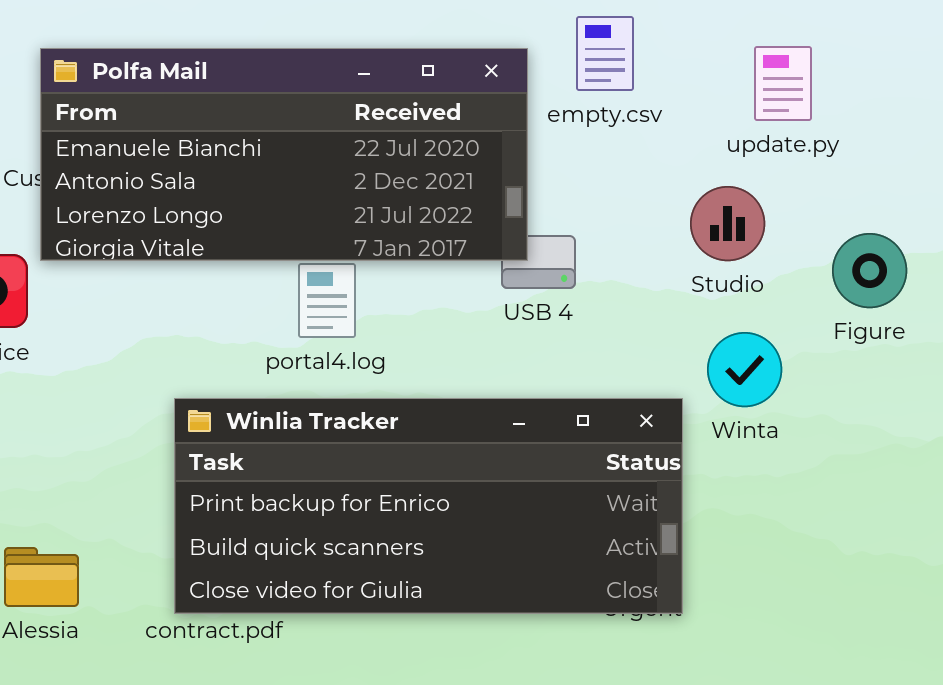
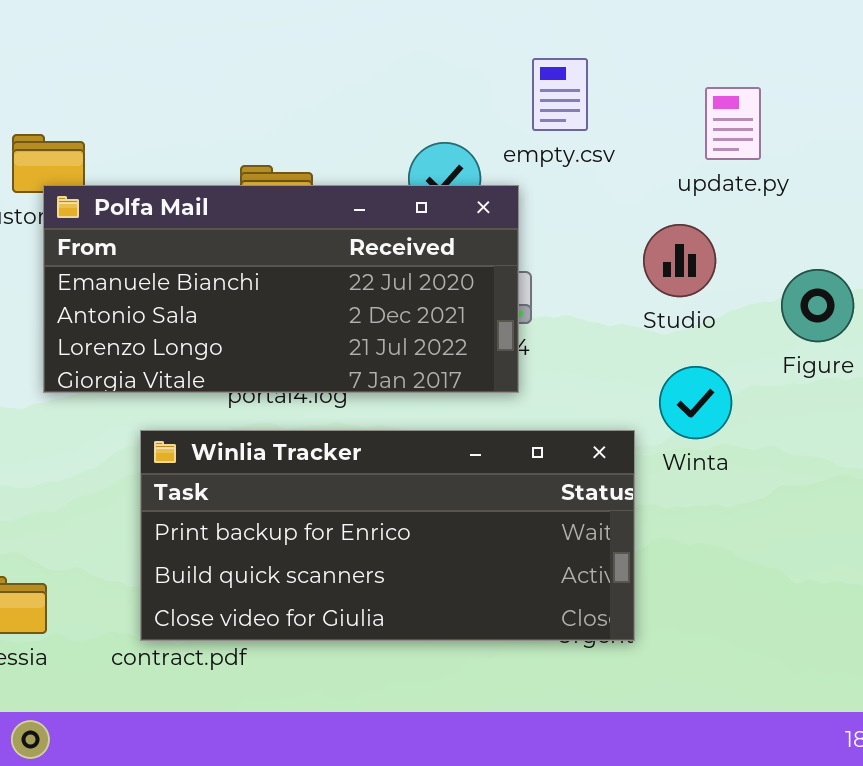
Polfa Mail: [40,48,528,261] -> [43,185,519,393], moved

